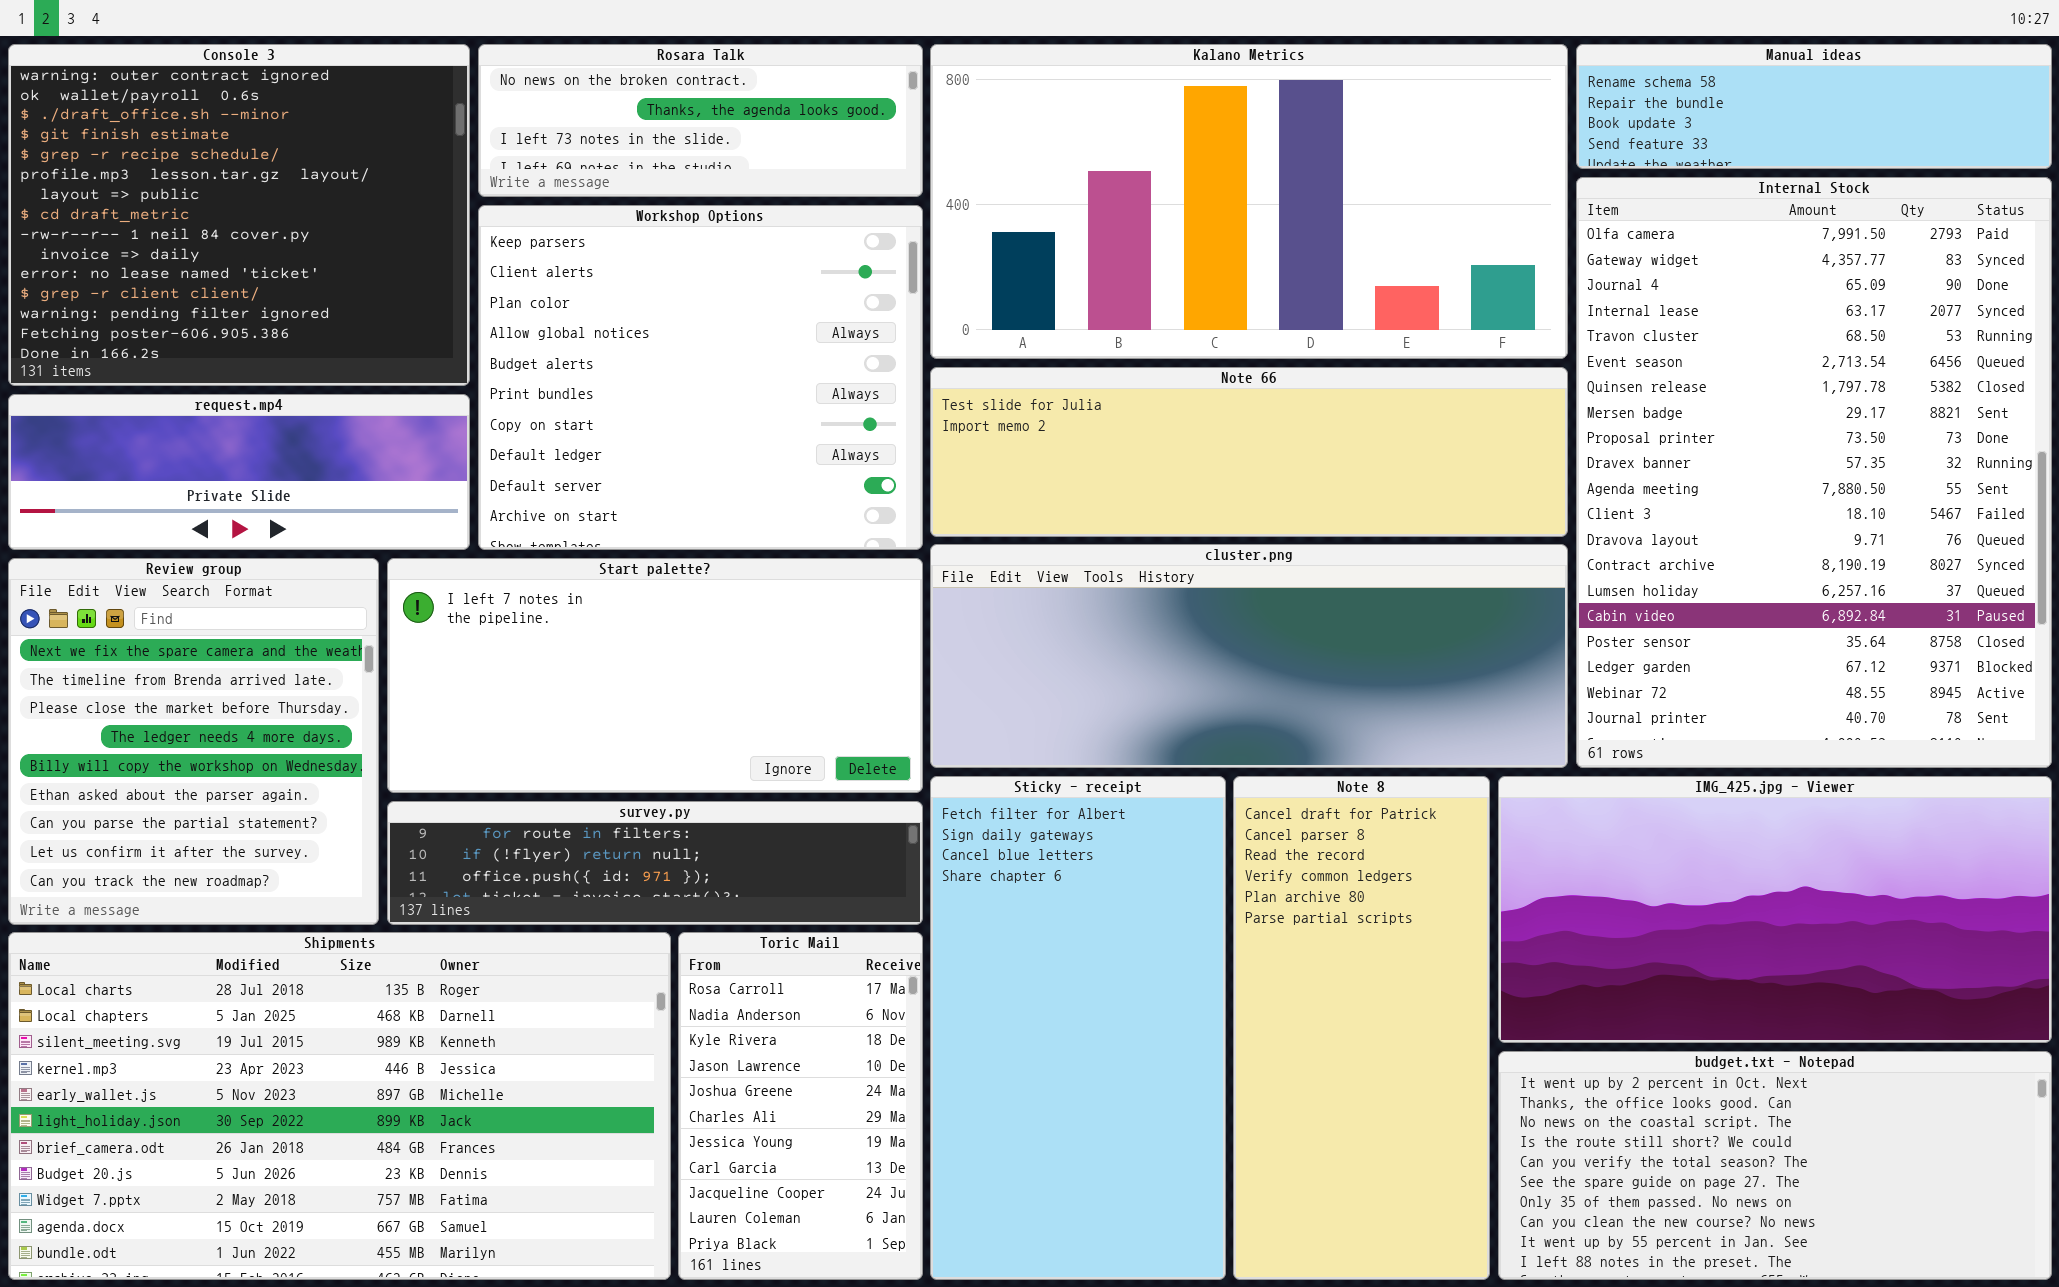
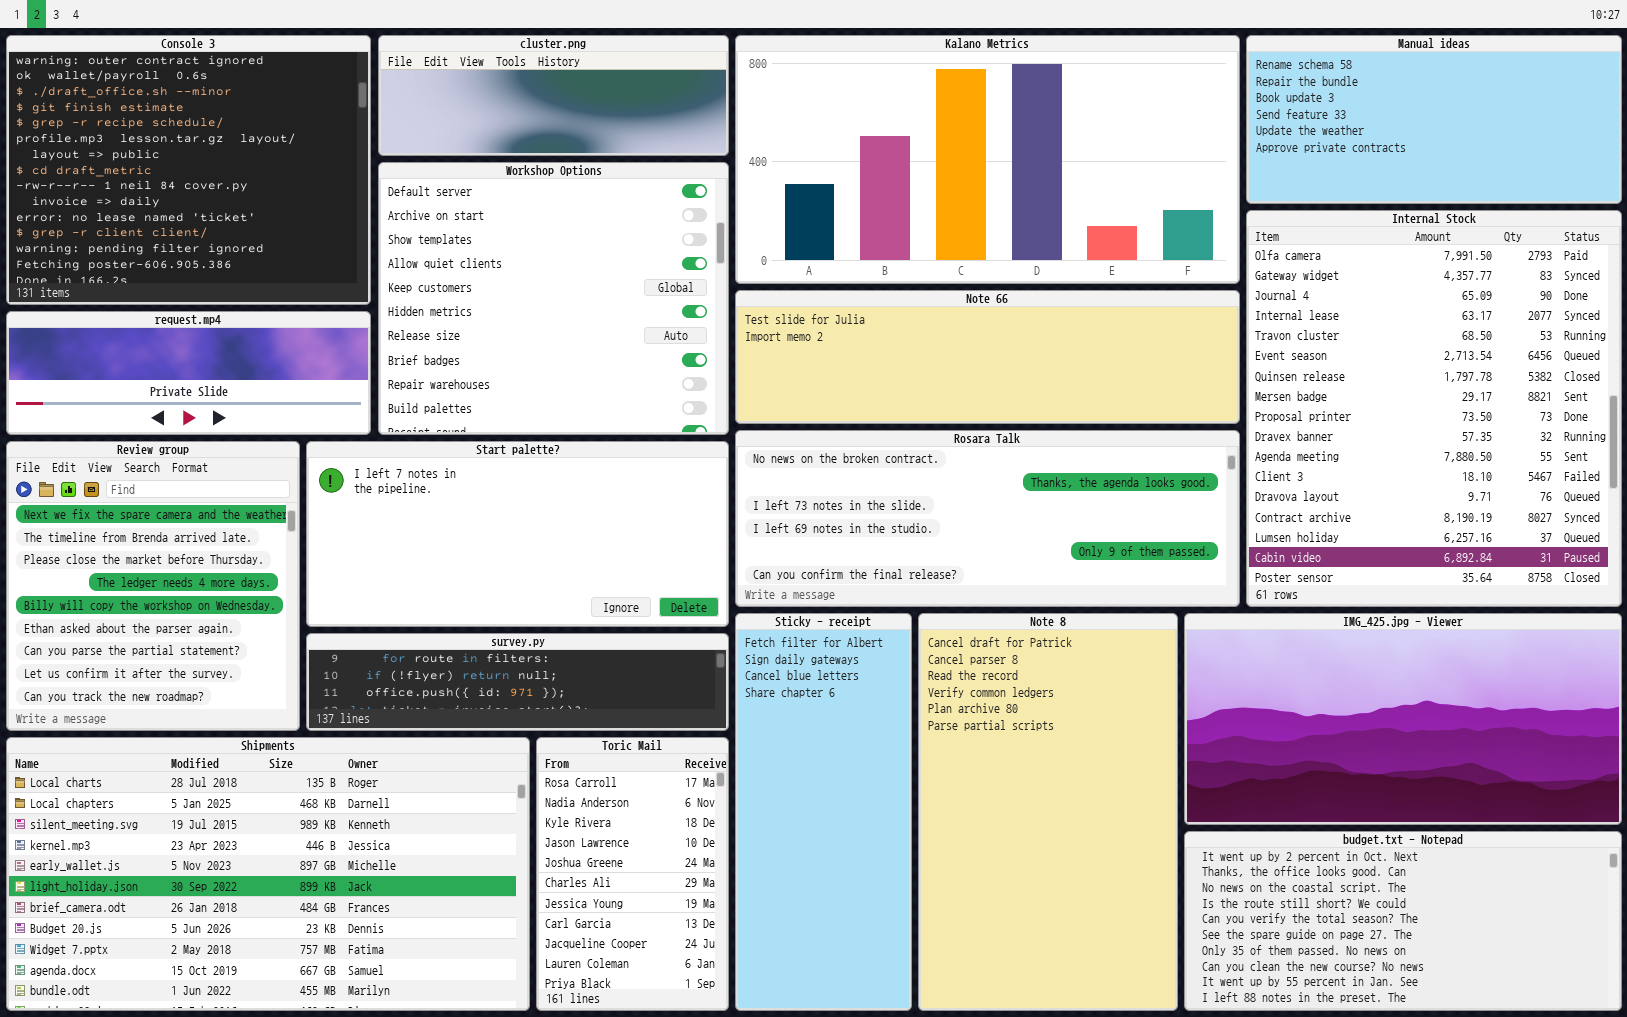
Rosara Talk: [478,44,923,197] -> [735,430,1240,607], moved, resized
Manual ideas: [1576,44,2052,169] -> [1246,35,1622,204], resized
Internal Stock: [1576,177,2052,768] -> [1246,210,1622,607], resized
Workshop Options: [478,205,923,550] -> [378,162,729,435], scrolled down 8 rows
cluster.png: [930,544,1568,768] -> [378,35,729,156], moved, resized
Sticky - receipt: [930,776,1226,1280] -> [735,613,912,1011], resized
Note 8: [1233,776,1490,1280] -> [918,613,1178,1011], resized

